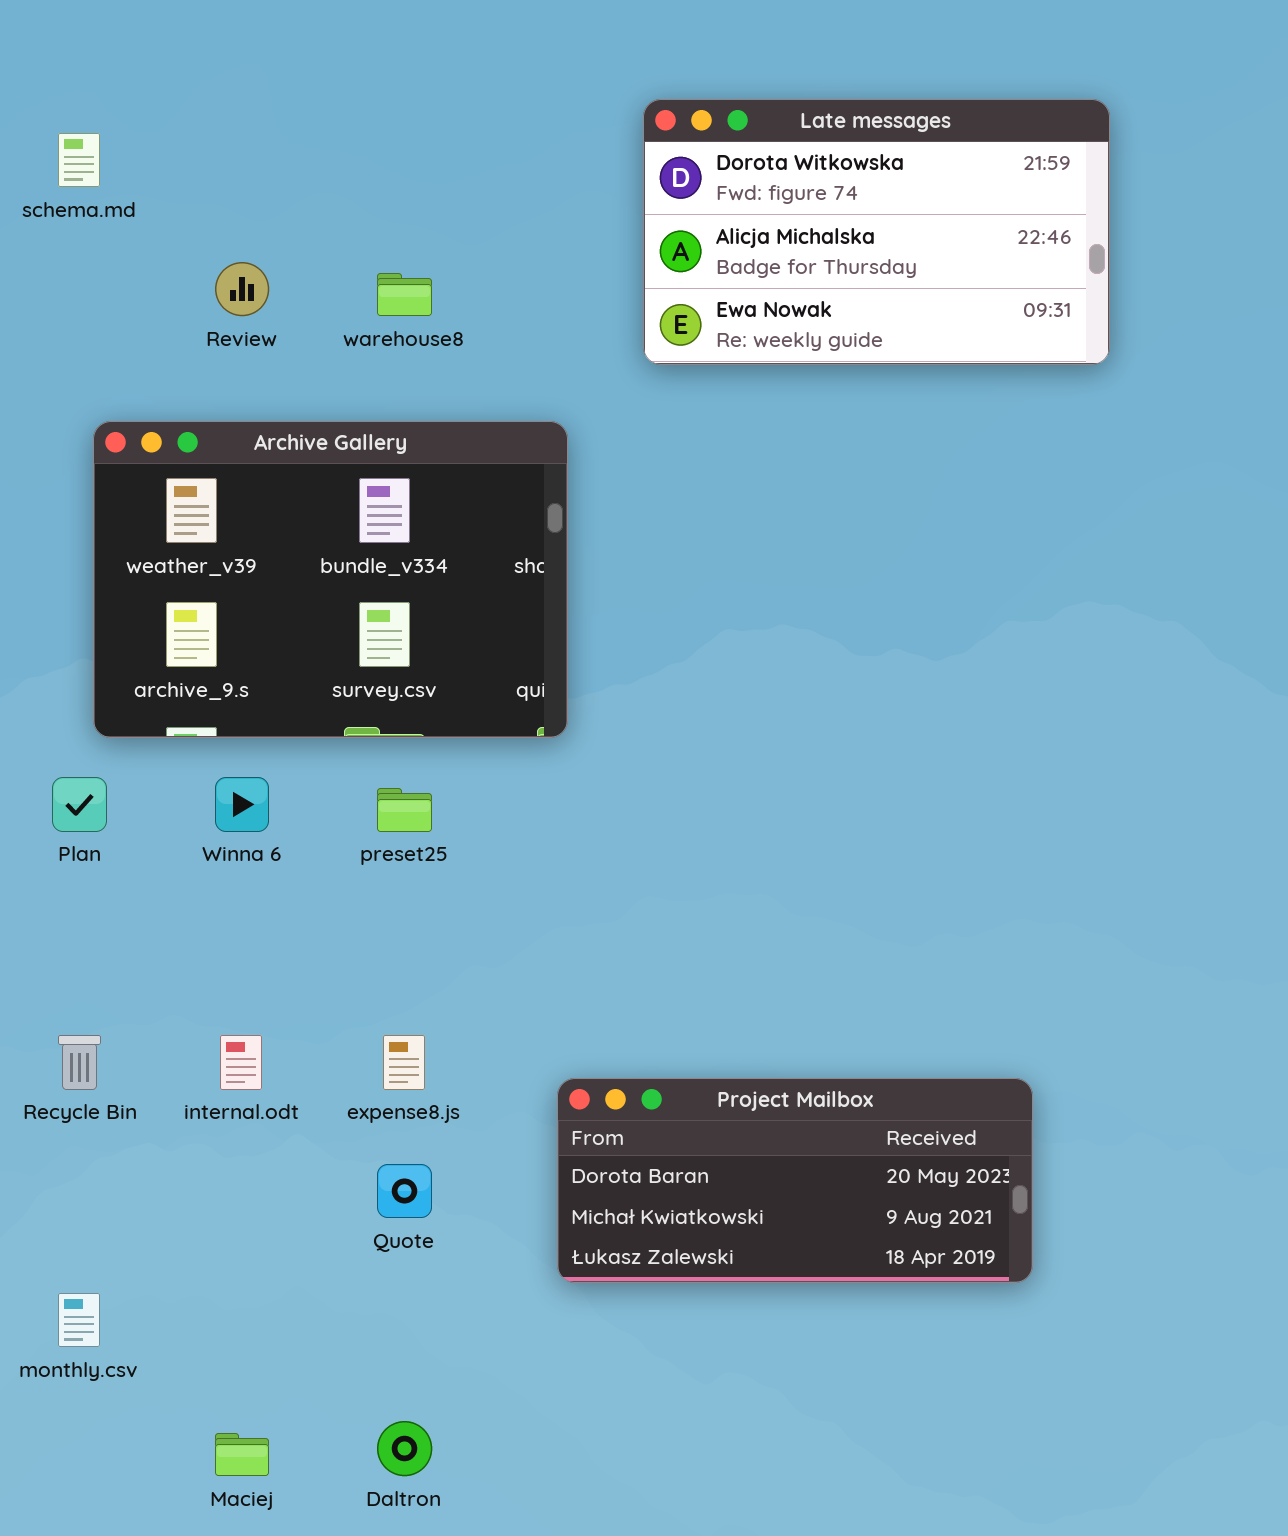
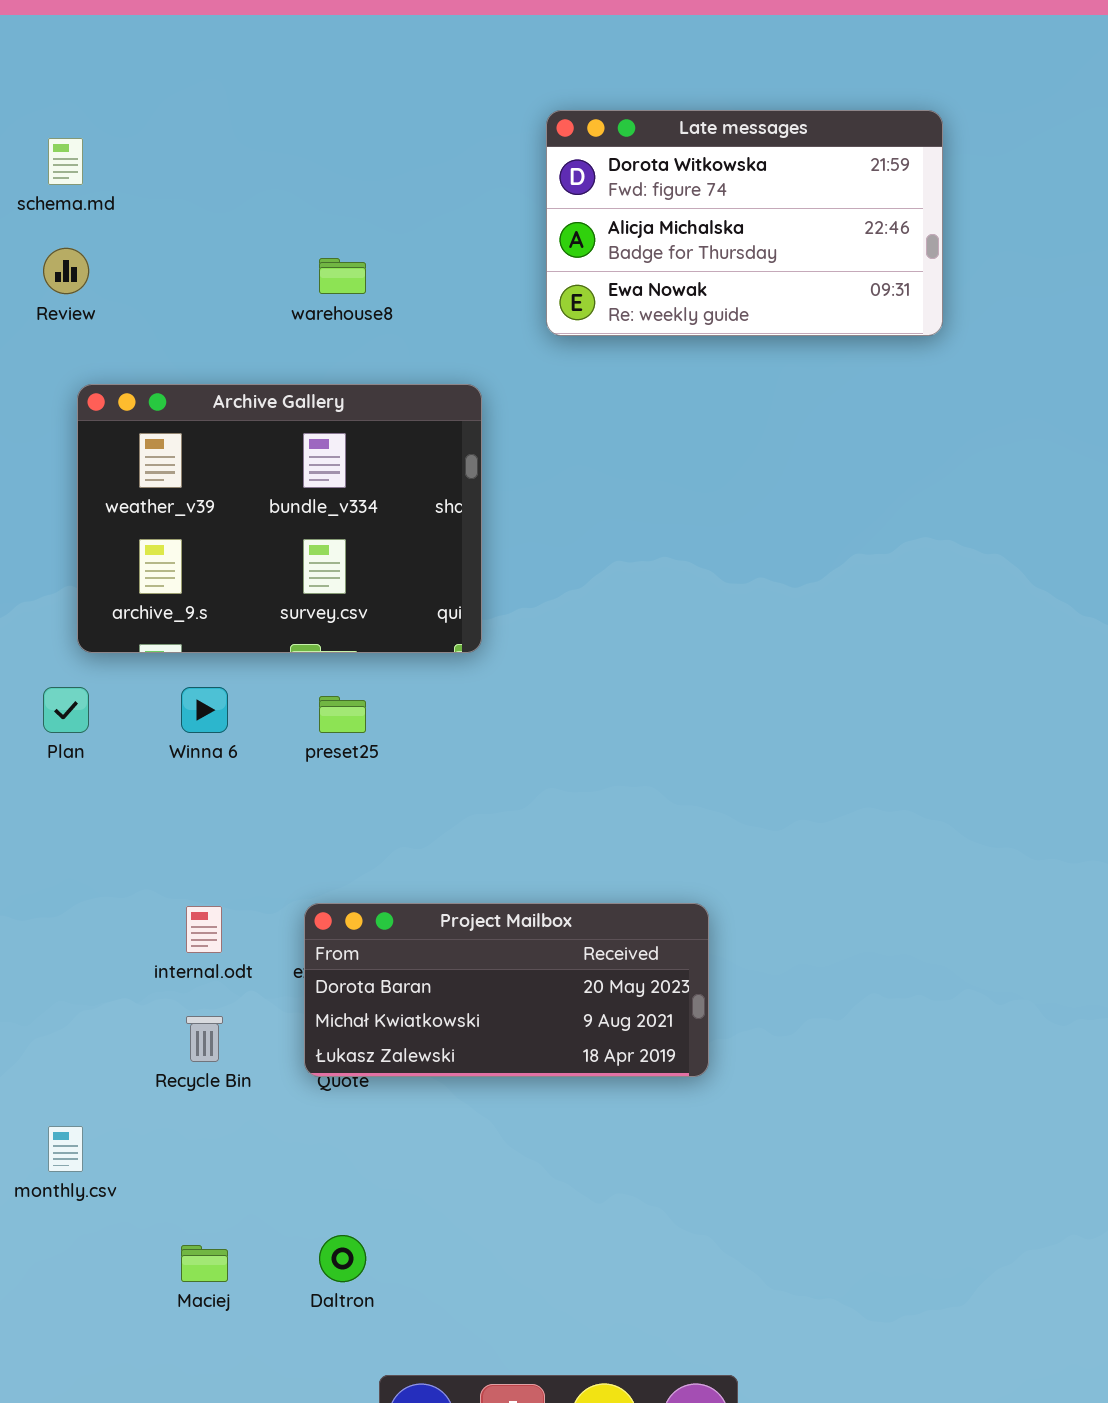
Review: [215,262,269,316] -> [43,248,89,294], moved
Recycle Bin: [58,1035,101,1090] -> [186,1016,223,1062], moved
Project Mailbox: [557,1078,1033,1283] -> [304,903,709,1077], moved

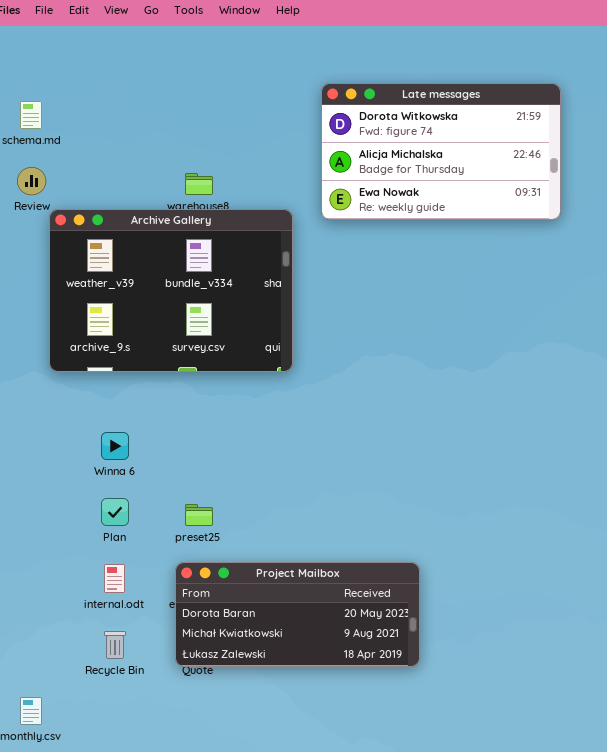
Archive Gallery: [77,384,482,653] -> [49,209,293,372], moved
Plan: [43,687,89,733] -> [101,498,129,526], moved
preset25: [319,696,366,733] -> [185,504,213,526], moved

